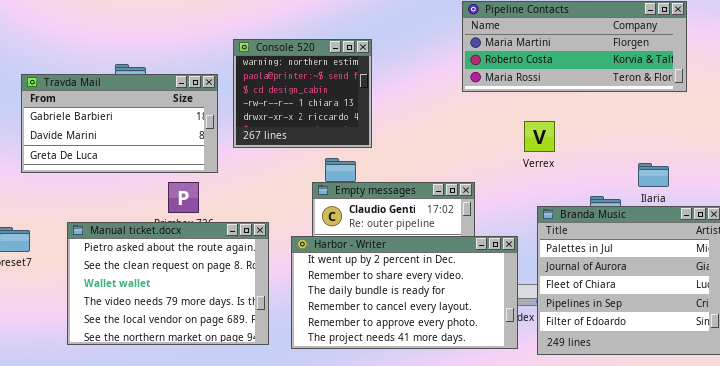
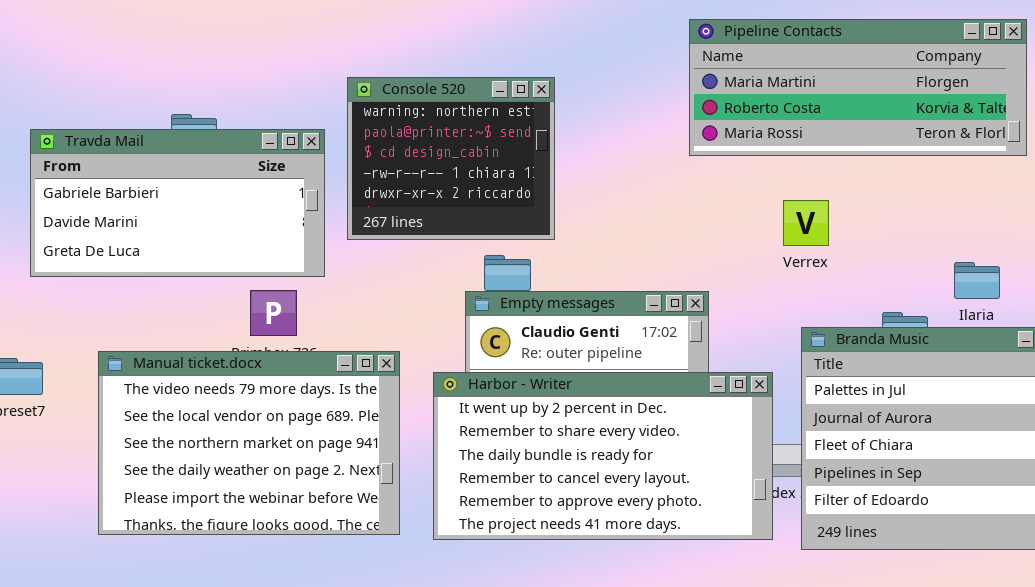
Manual ticket.docx: [67,222,269,345] -> [98,351,400,535], scrolled down 3 rows

